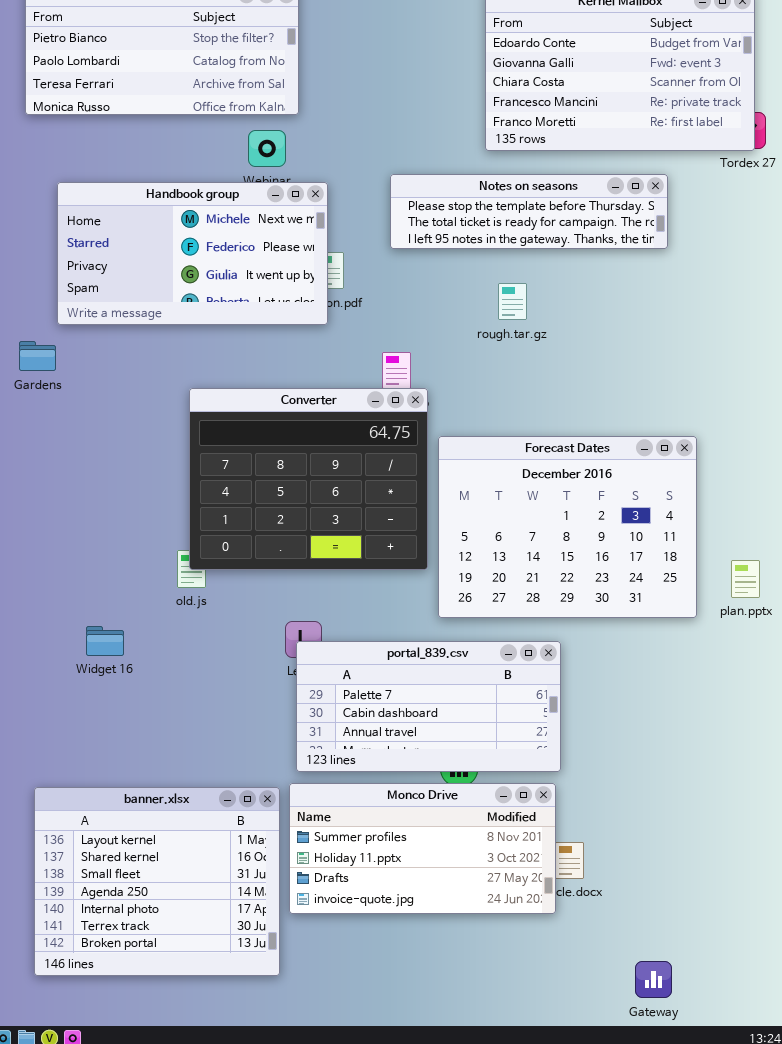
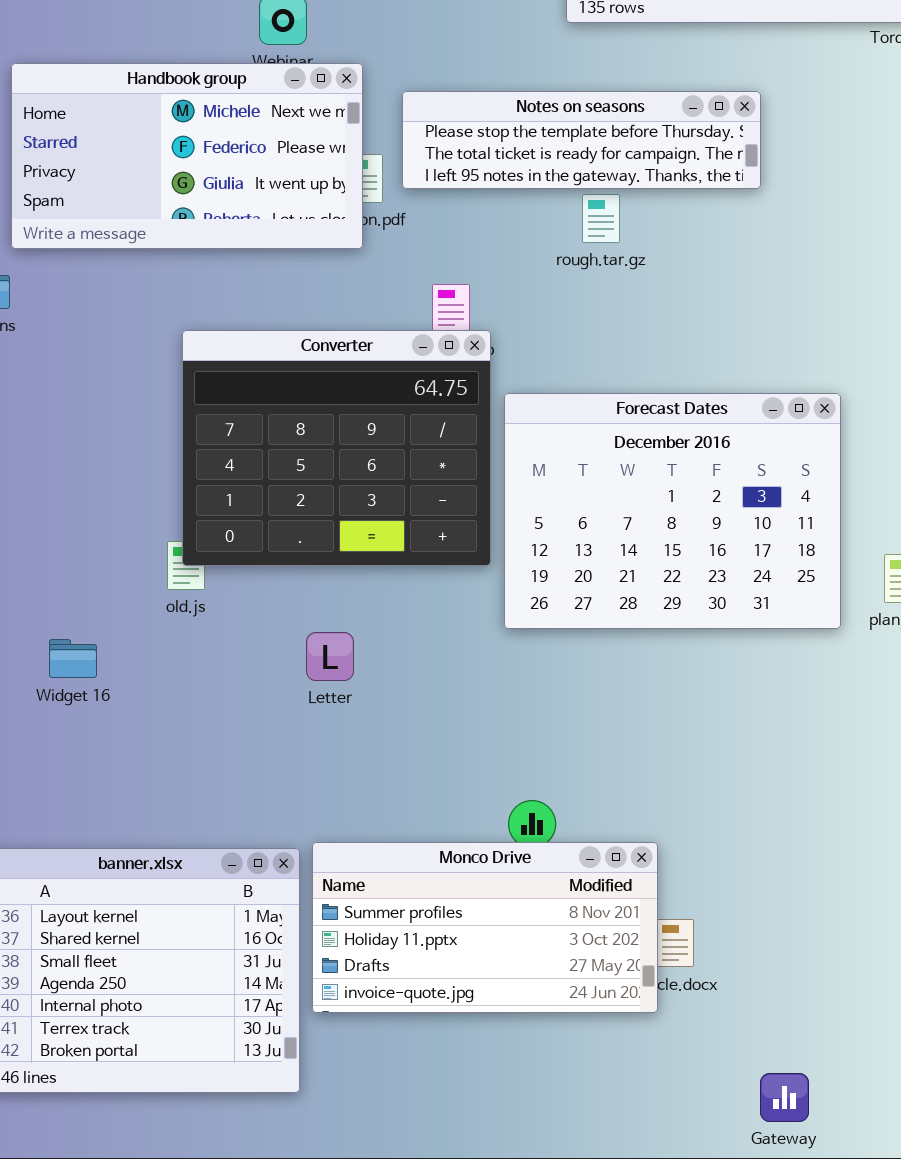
Notes on seasons: [390,174,668,249] -> [402,91,761,189], moved
portal_839.csv: [296,641,561,772] -> none, closed

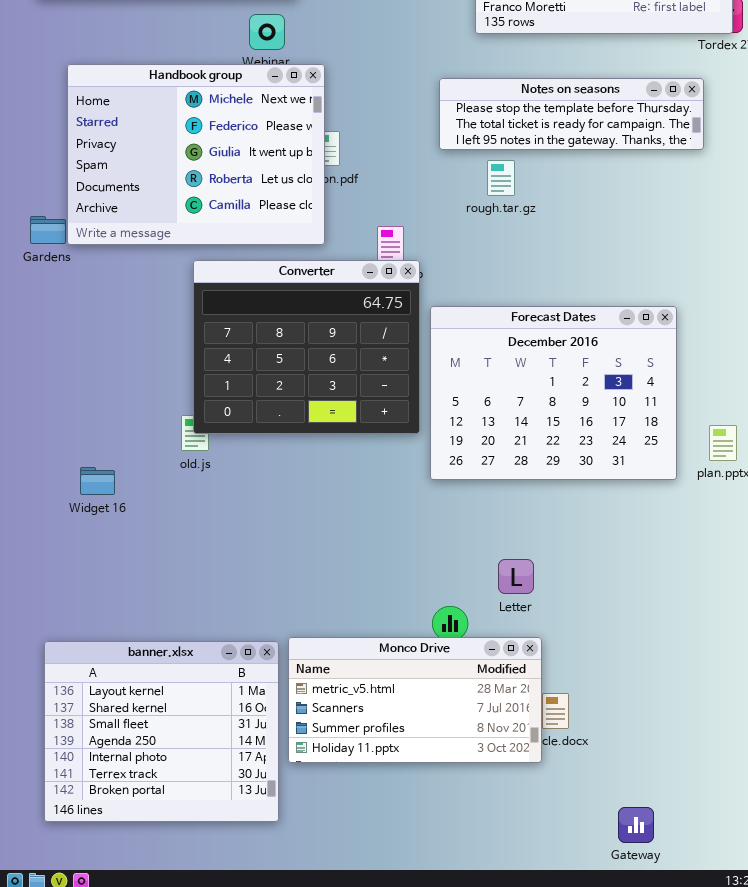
Handbook group: [11,63,363,249] -> [67,64,325,245], resized
Notes on seasons: [402,91,761,189] -> [439,78,704,150], moved
Letter: [306,632,354,681] -> [498,559,534,594], moved
Widget 16: [49,639,97,678] -> [80,467,115,495], moved
Monco Drive: [312,842,658,1013] -> [288,637,542,763], scrolled up 2 rows

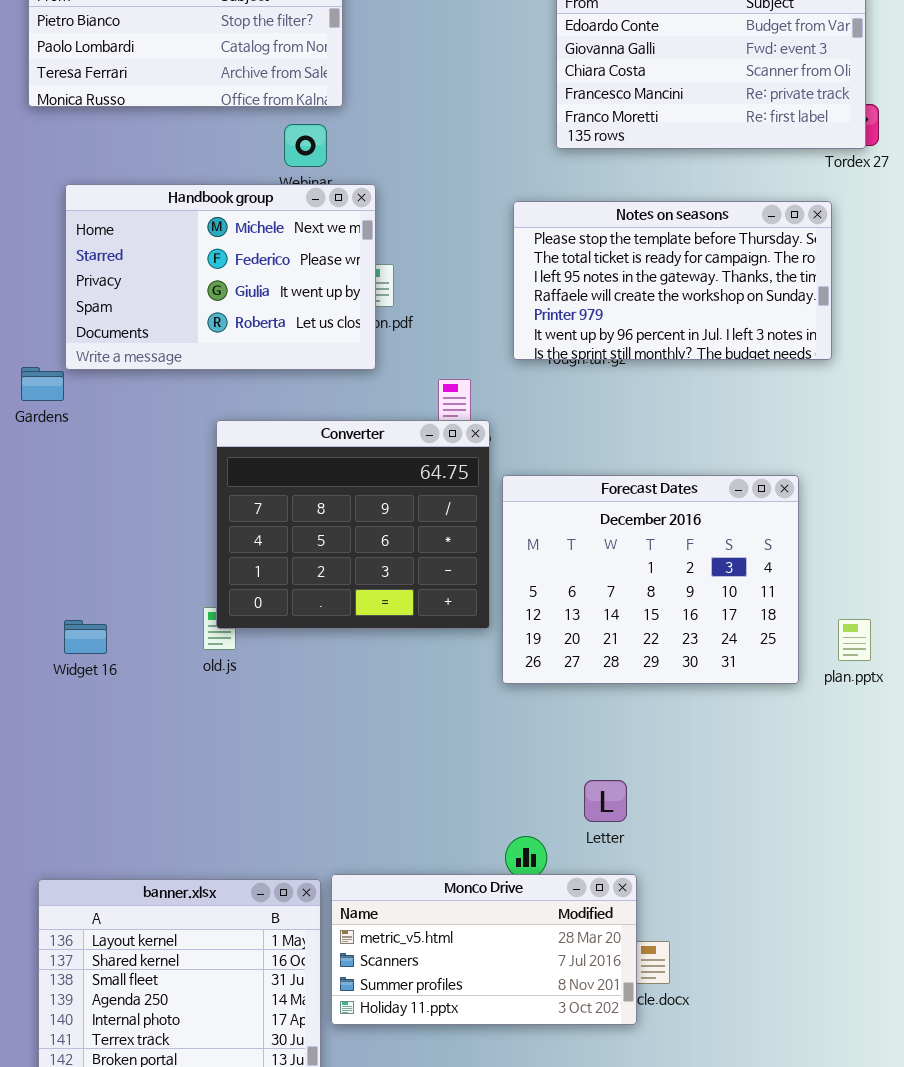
Handbook group: [67,64,325,245] -> [65,184,376,370], resized
Notes on seasons: [439,78,704,150] -> [513,201,832,360], resized
Widget 16: [80,467,115,495] -> [64,620,107,654], moved

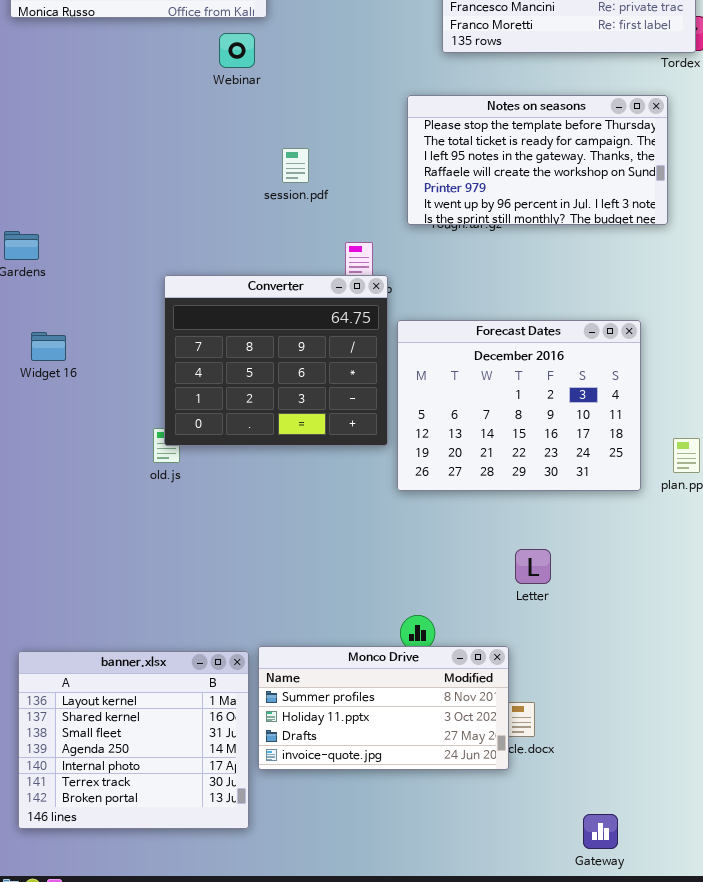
Handbook group: [65,184,376,370] -> none, closed
Widget 16: [64,620,107,654] -> [31,332,66,361], moved
Letter: [584,780,627,822] -> [515,549,551,584], moved
Monco Drive: [331,874,637,1025] -> [258,646,509,770], scrolled down 2 rows

